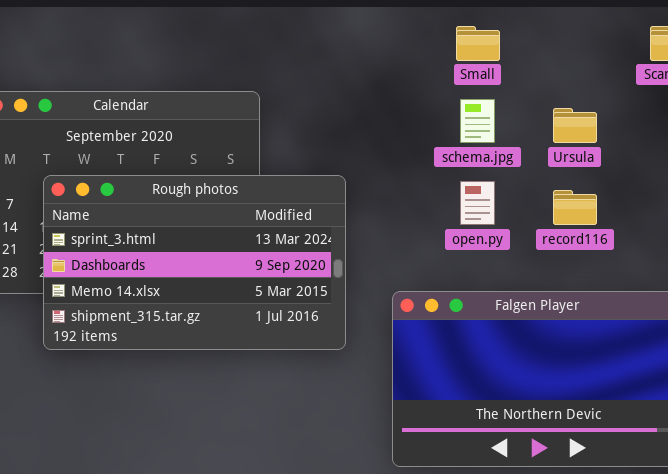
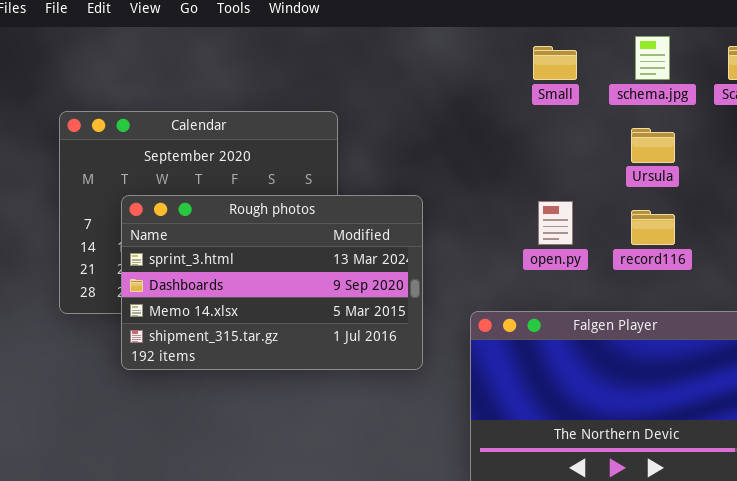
schema.jpg: [460,99,495,143] -> [635,36,670,80], moved

